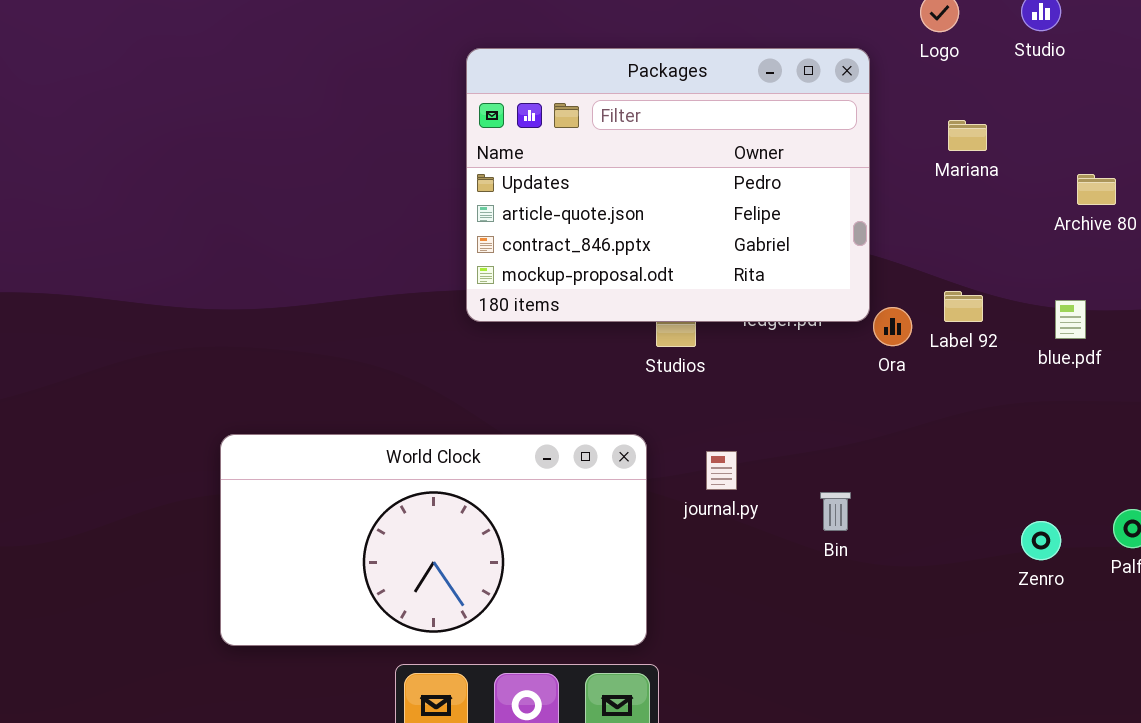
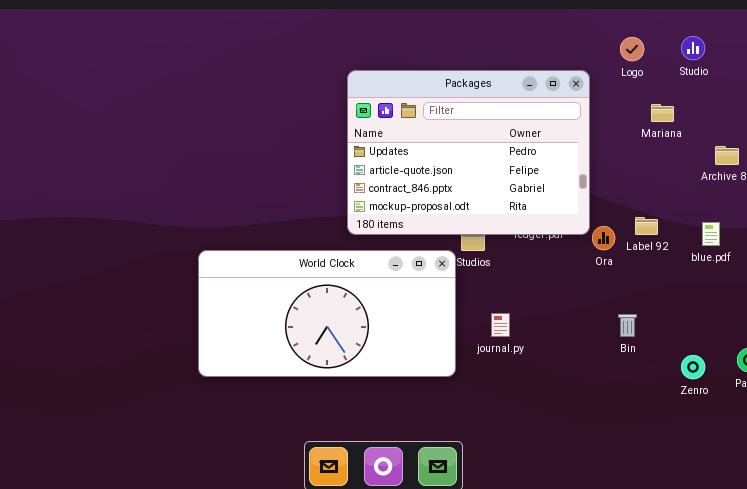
Mariana: [948,120,987,151] -> [651,104,674,122], moved
World Clock: [220,434,647,646] -> [198,250,456,377], moved
Bin: [820,492,851,531] -> [618,314,637,337], moved

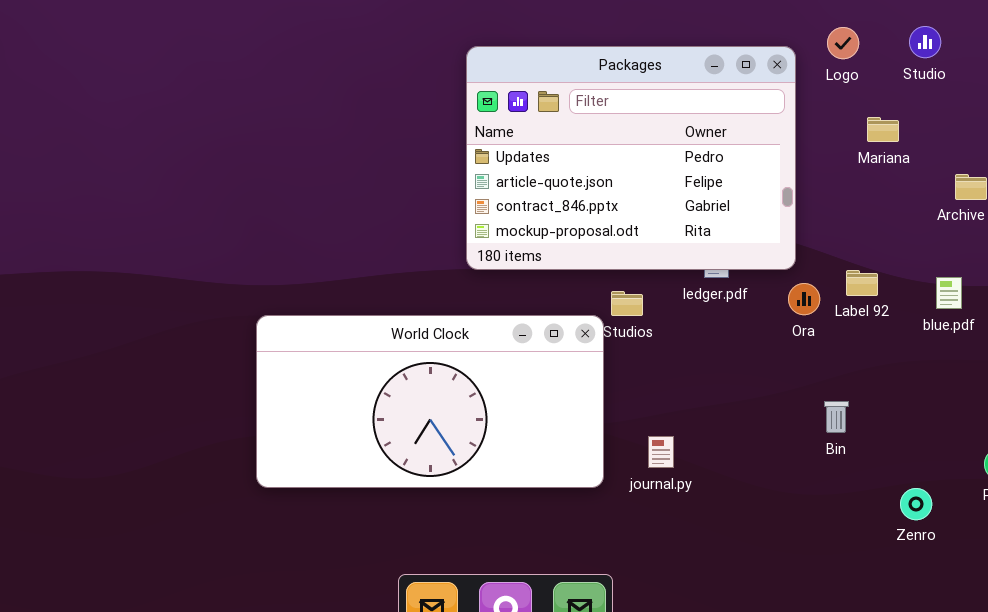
Packages: [347,70,590,235] -> [466,46,796,270], moved
journal.py: [491,313,510,337] -> [648,436,674,468], moved
Zenro: [681,355,705,379] -> [900,488,932,520], moved

